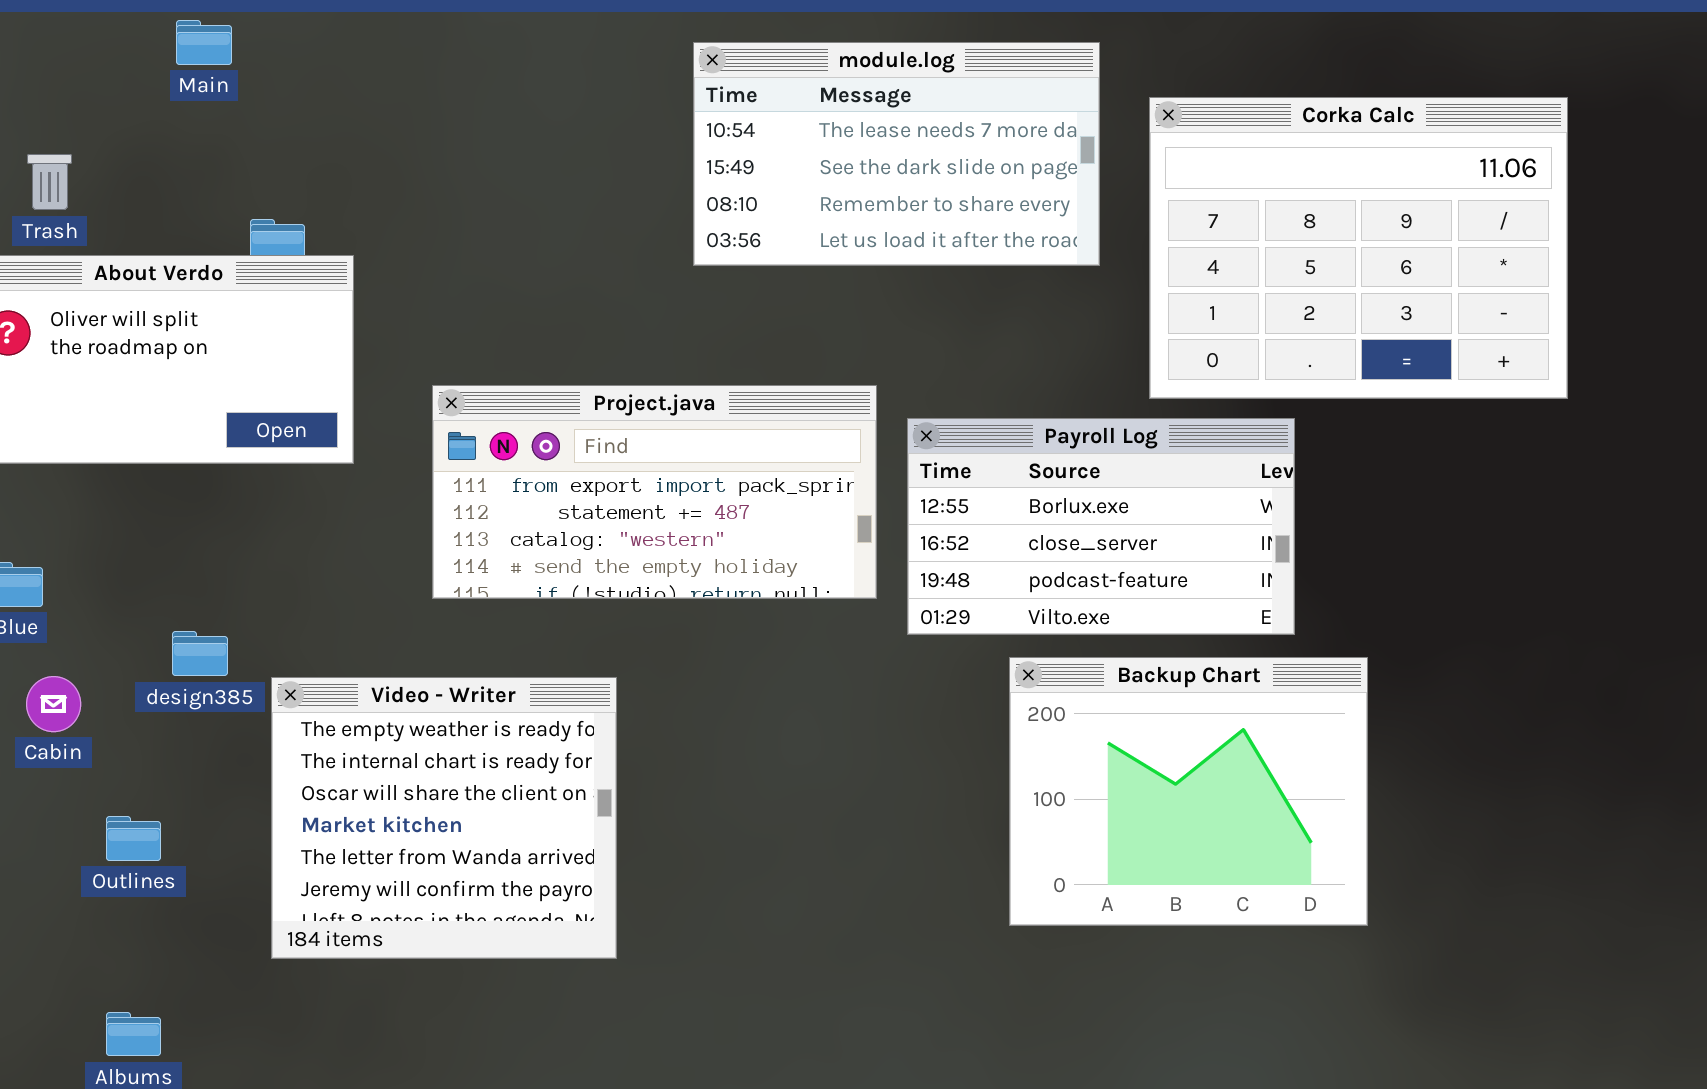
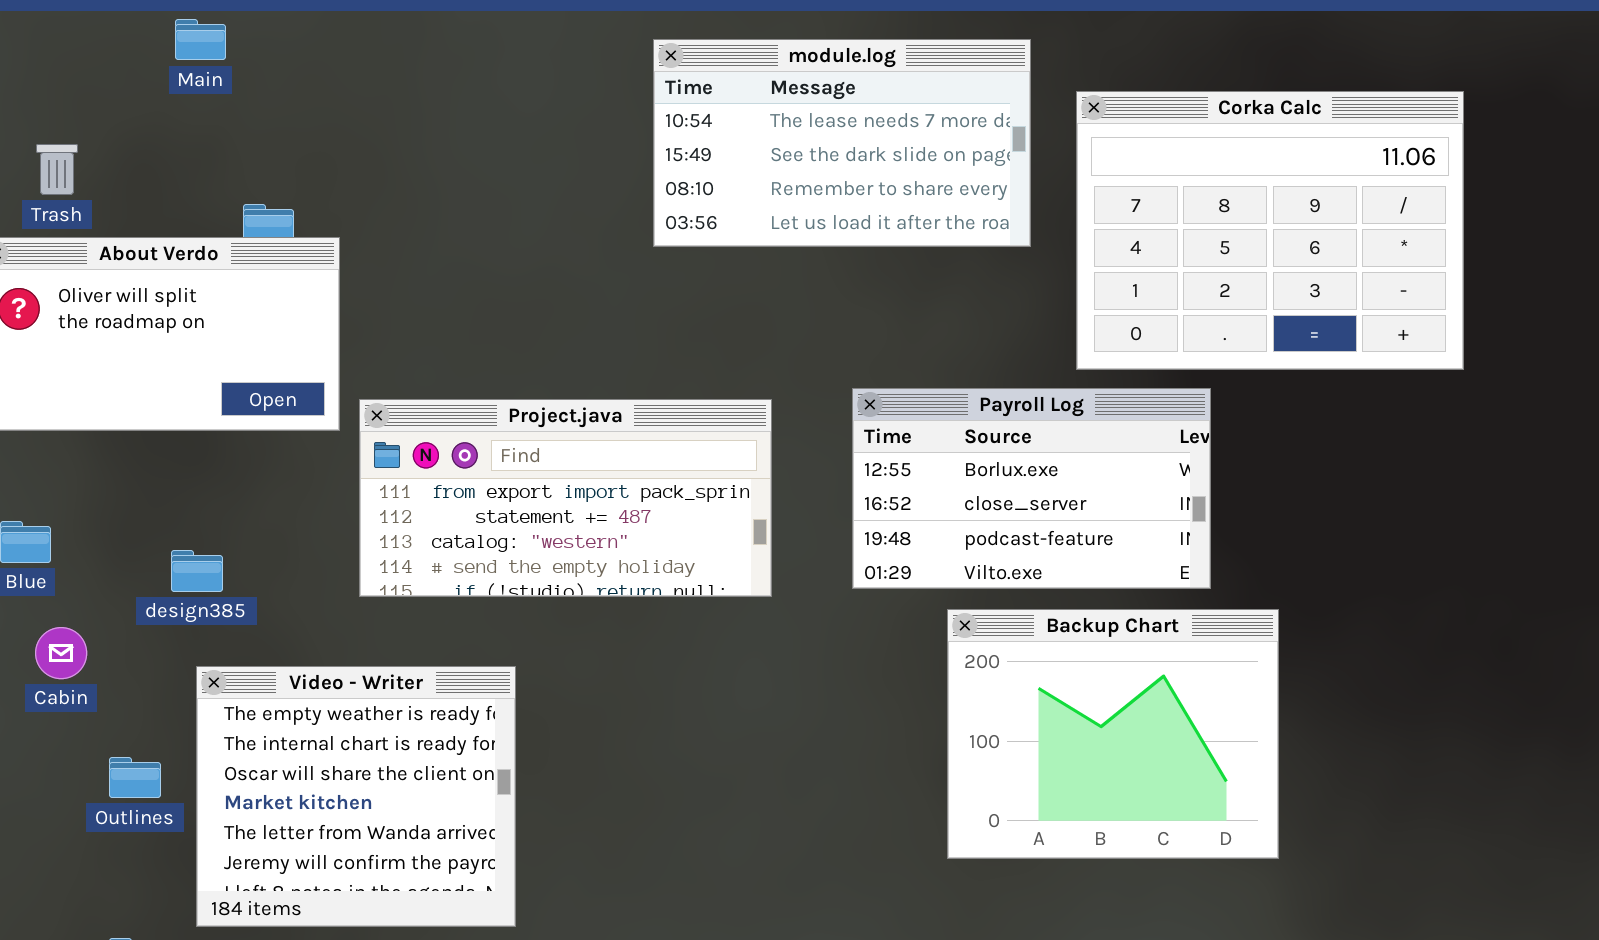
Project.java: [432,385,877,599] -> [359,399,772,597], moved
design385: [172,631,228,676] -> [171,550,223,592], moved
Video - Writer: [271,677,617,959] -> [196,666,516,927], moved

